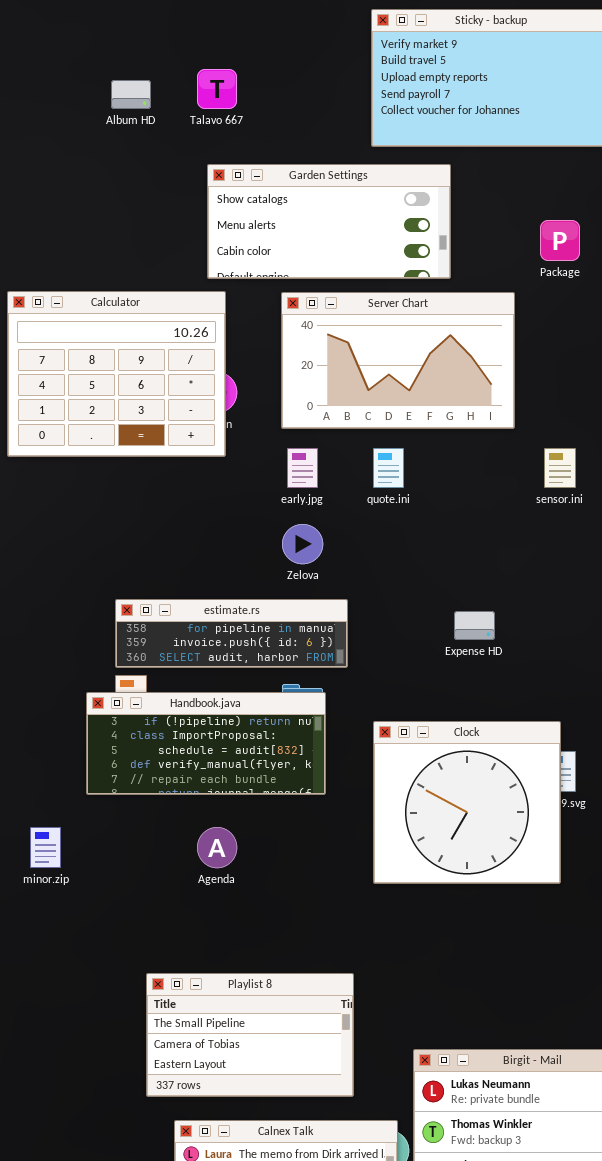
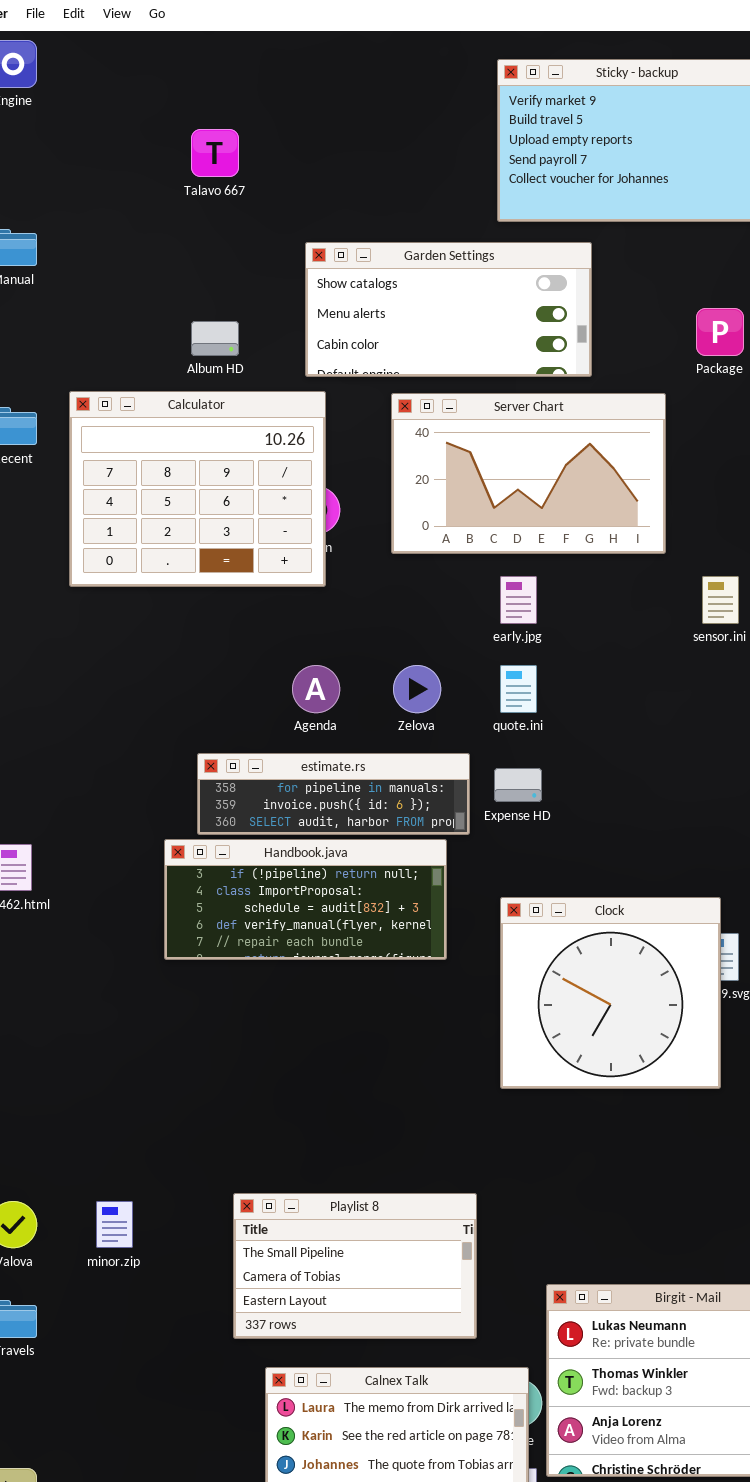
Talavo 667: [197,69,237,109] -> [191,129,239,177], moved
Album HD: [111,80,151,109] -> [191,321,239,356], moved
early.jpg: [287,448,318,488] -> [500,576,537,624], moved
quote.ini: [373,448,404,488] -> [500,665,537,713], moved
Expense HD: [454,611,495,640] -> [494,768,542,802], moved
Handbook.java: [86,692,326,795] -> [164,839,447,960], moved
minor.zip: [30,827,61,868] -> [96,1201,133,1248], moved
Agenda: [197,827,237,868] -> [292,665,340,713], moved

